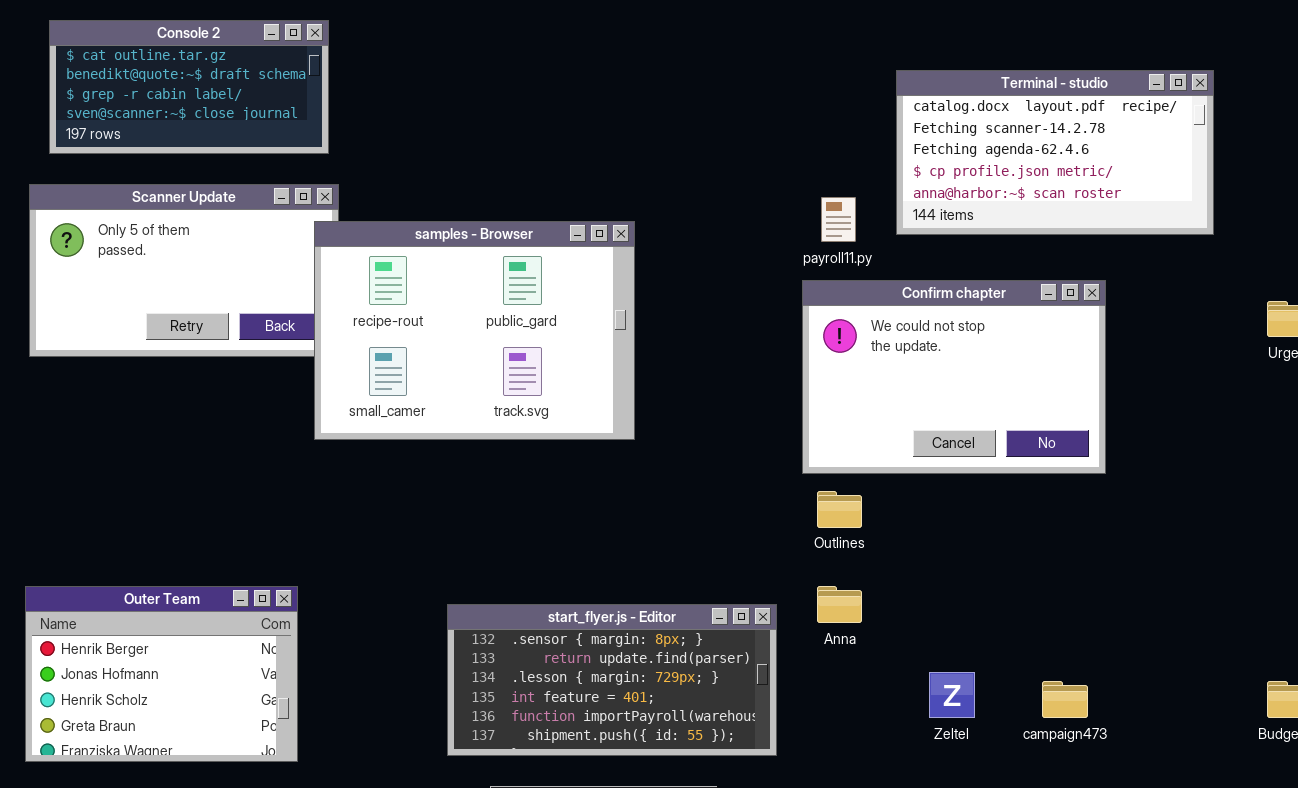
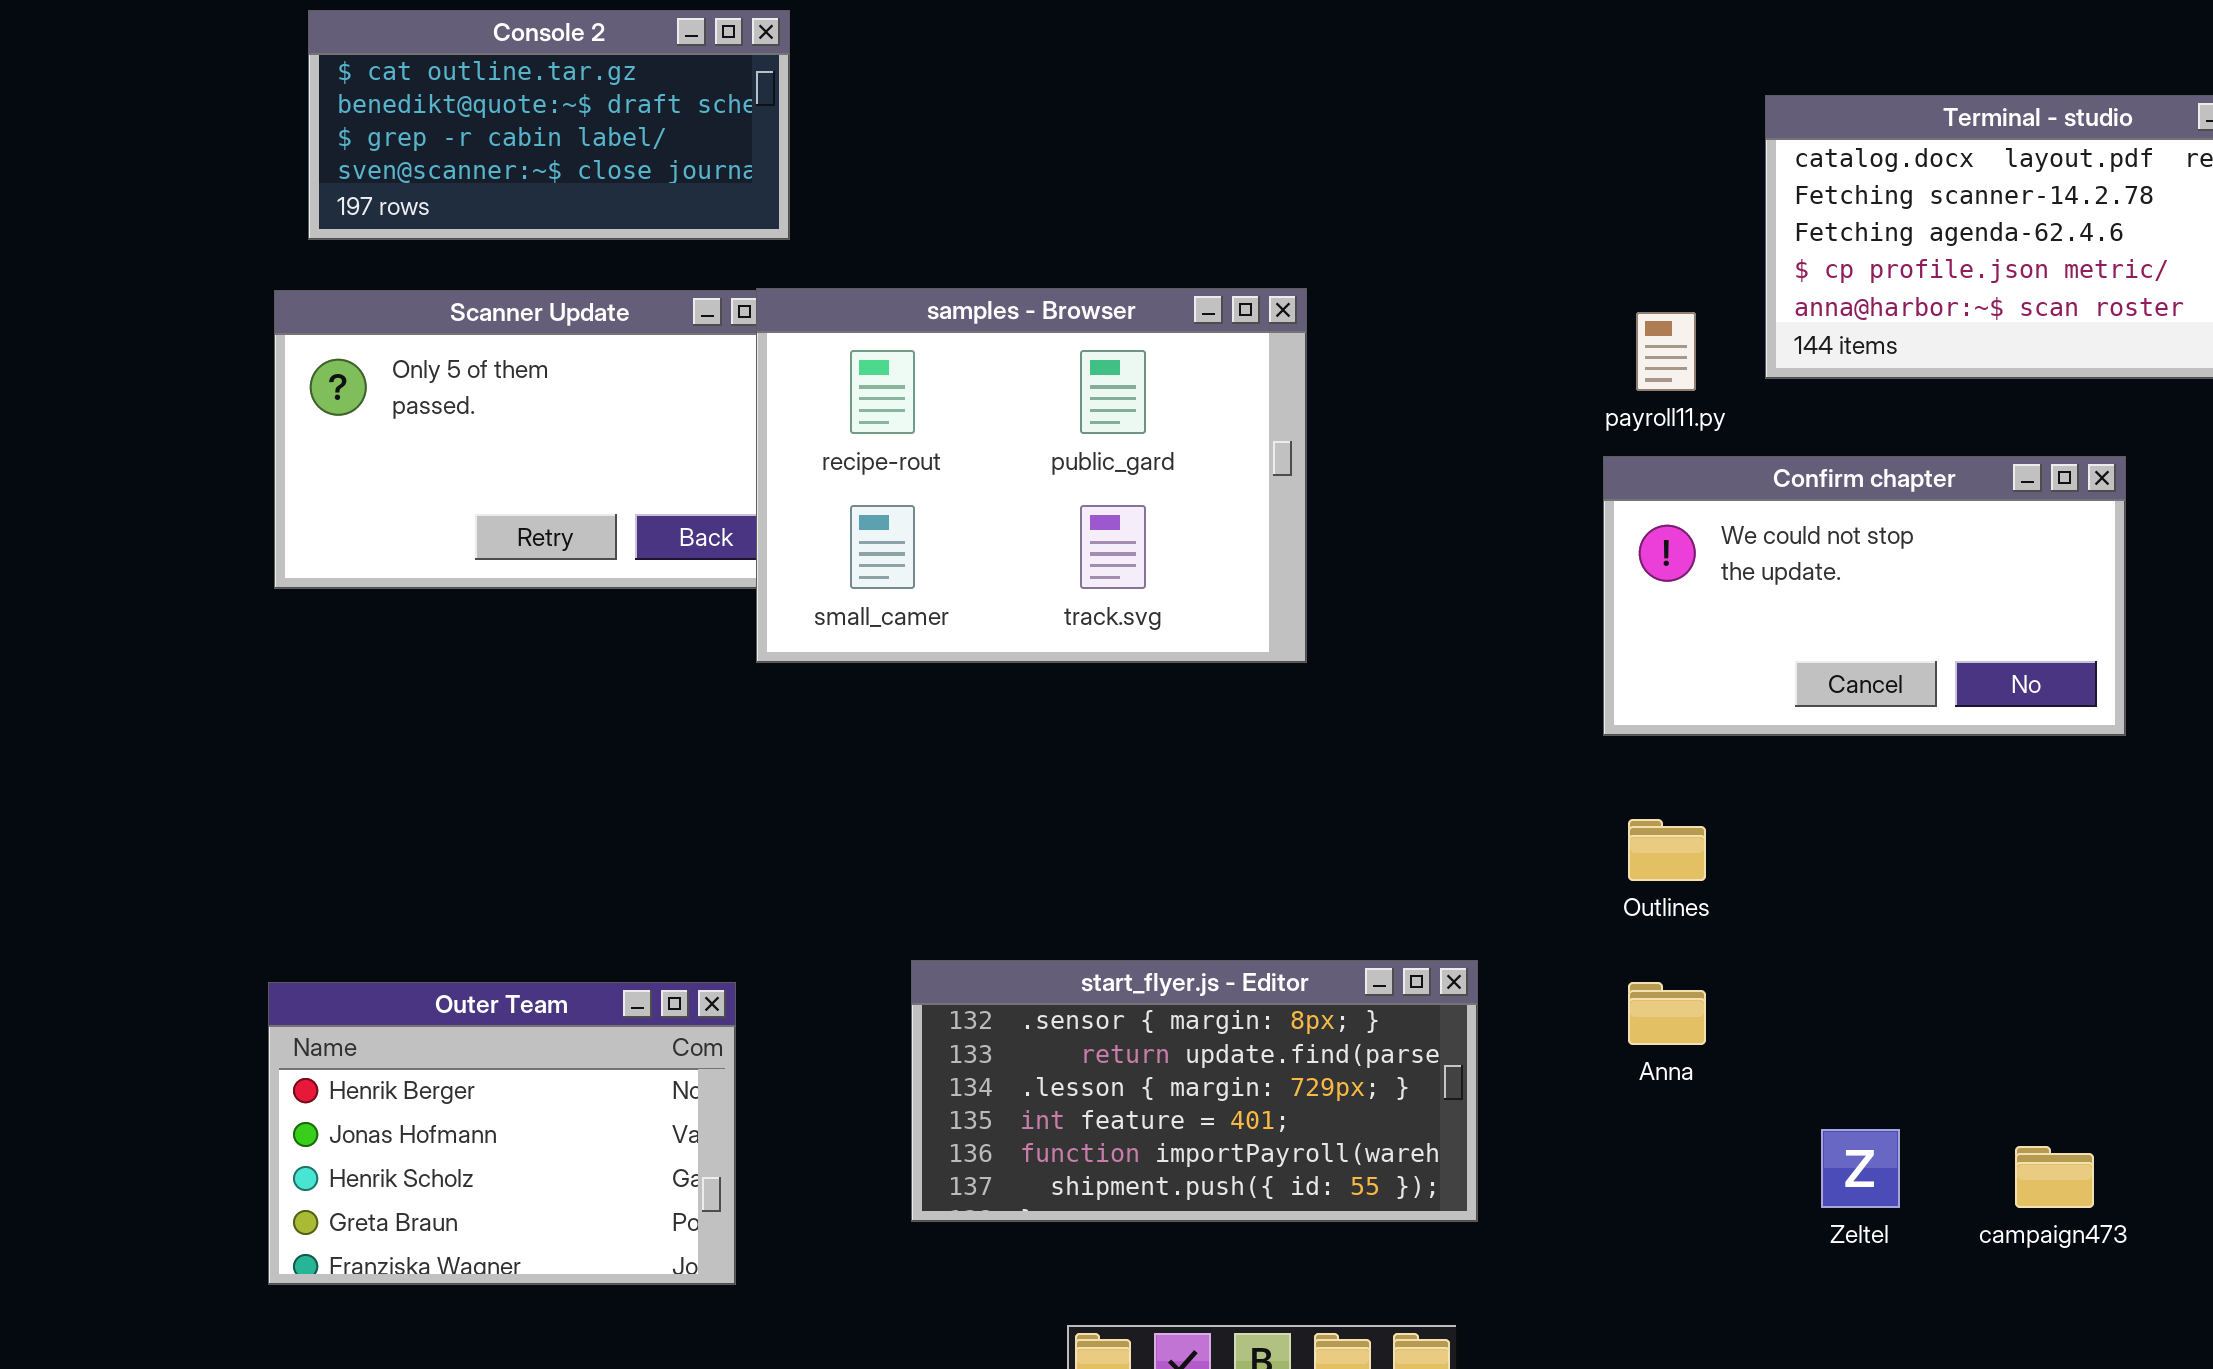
samples - Browser: [314,221,635,440] -> [756,288,1307,663], moved
Confirm chapter: [802,280,1106,474] -> [1603,456,2126,736], resized
start_flyer.js - Editor: [447,604,777,756] -> [911,960,1478,1222], moved

